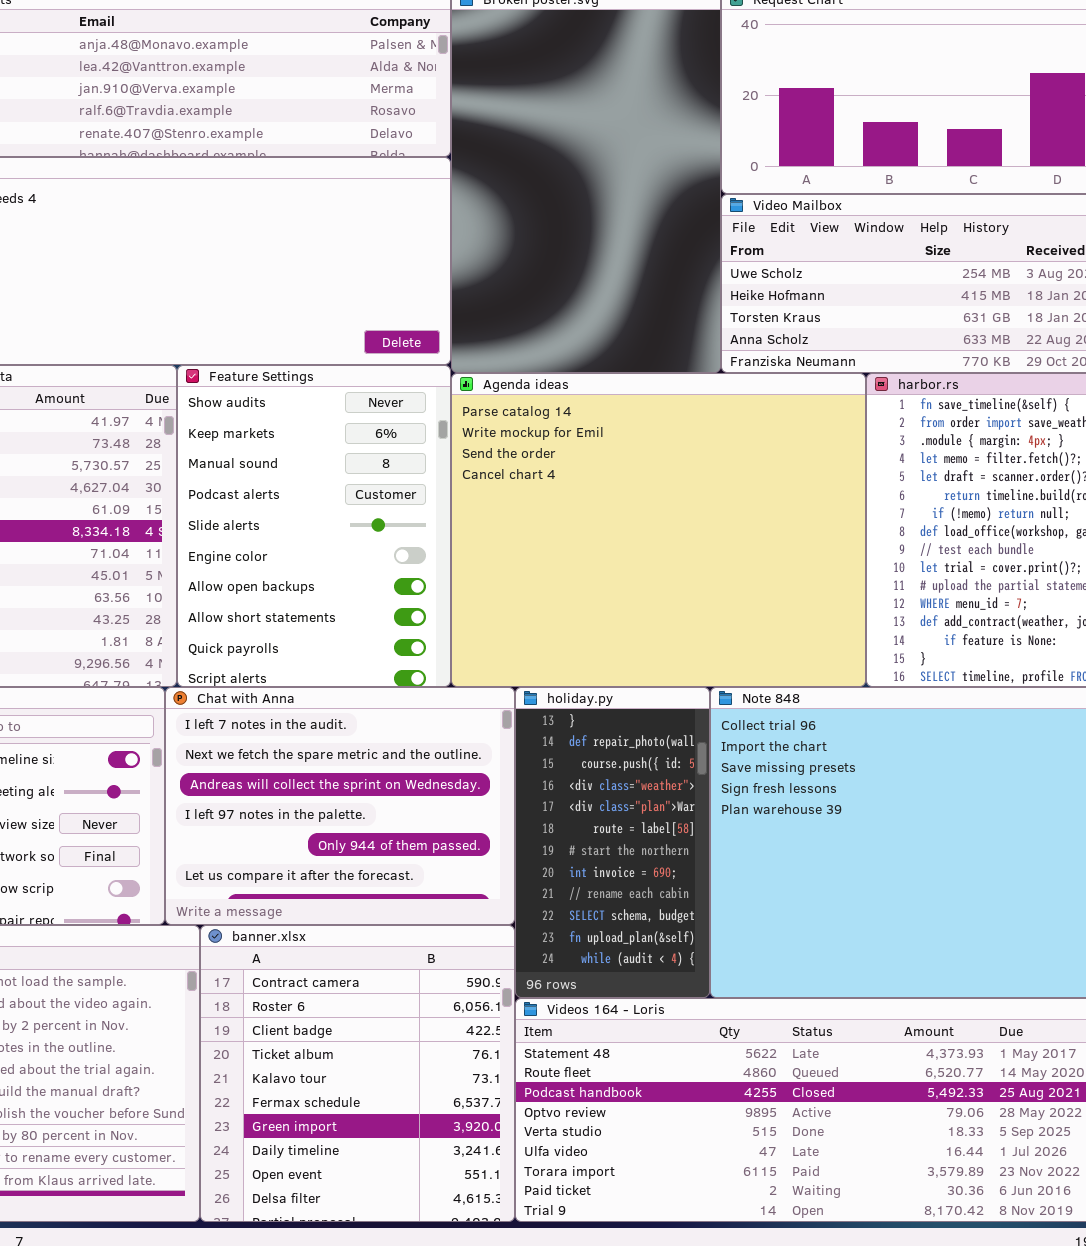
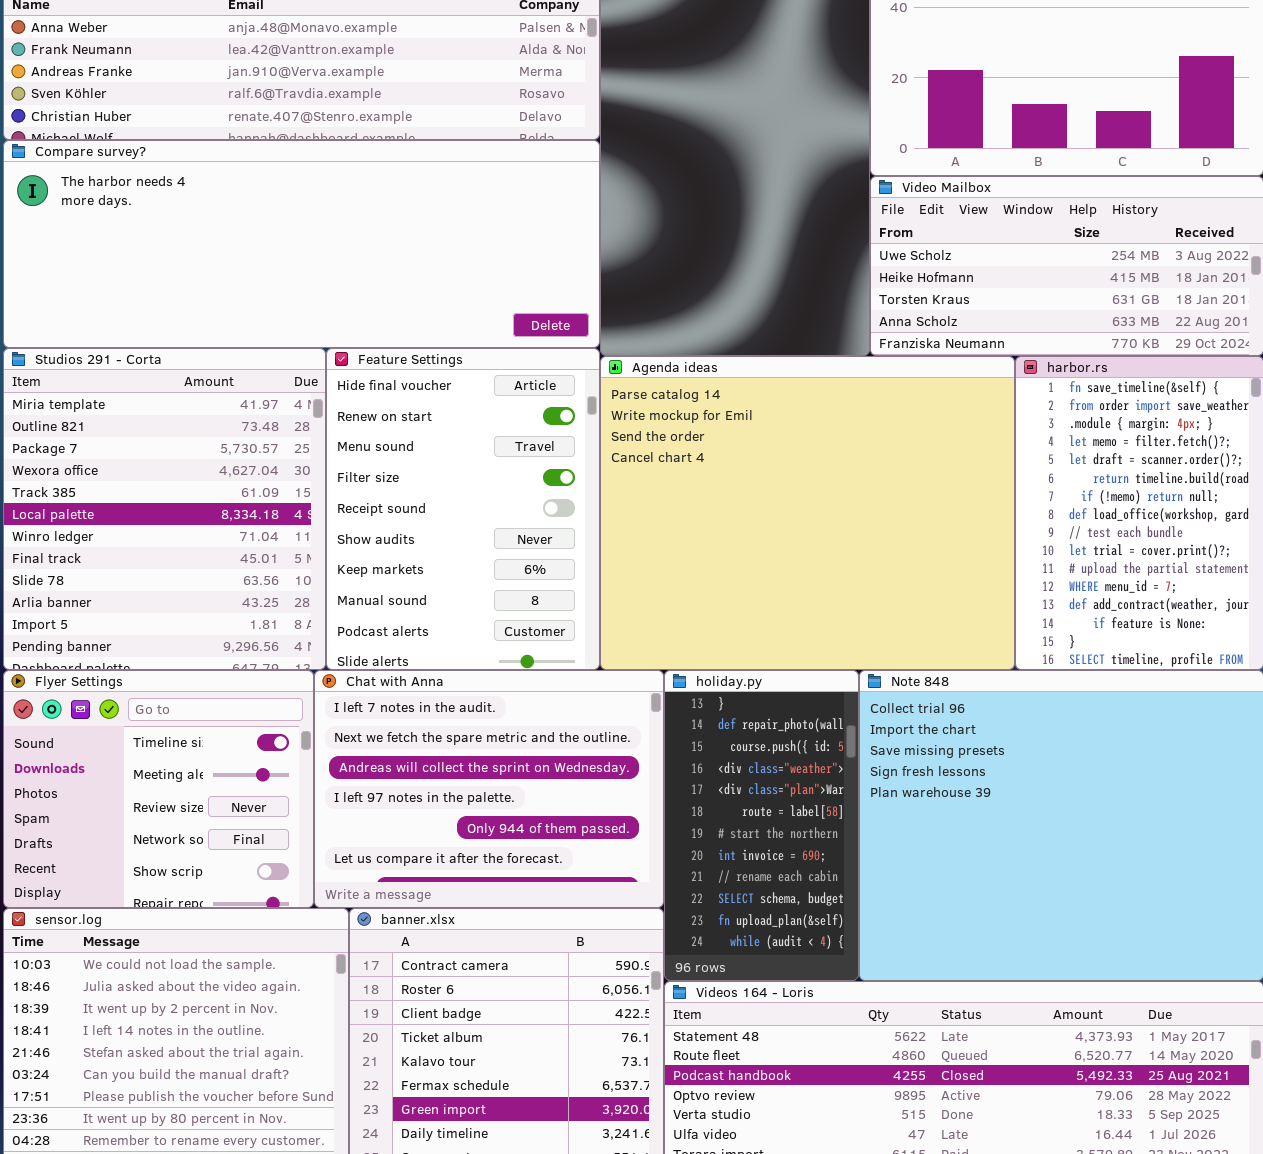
Feature Settings: [177,365,451,687] -> [326,348,600,670], scrolled up 5 rows

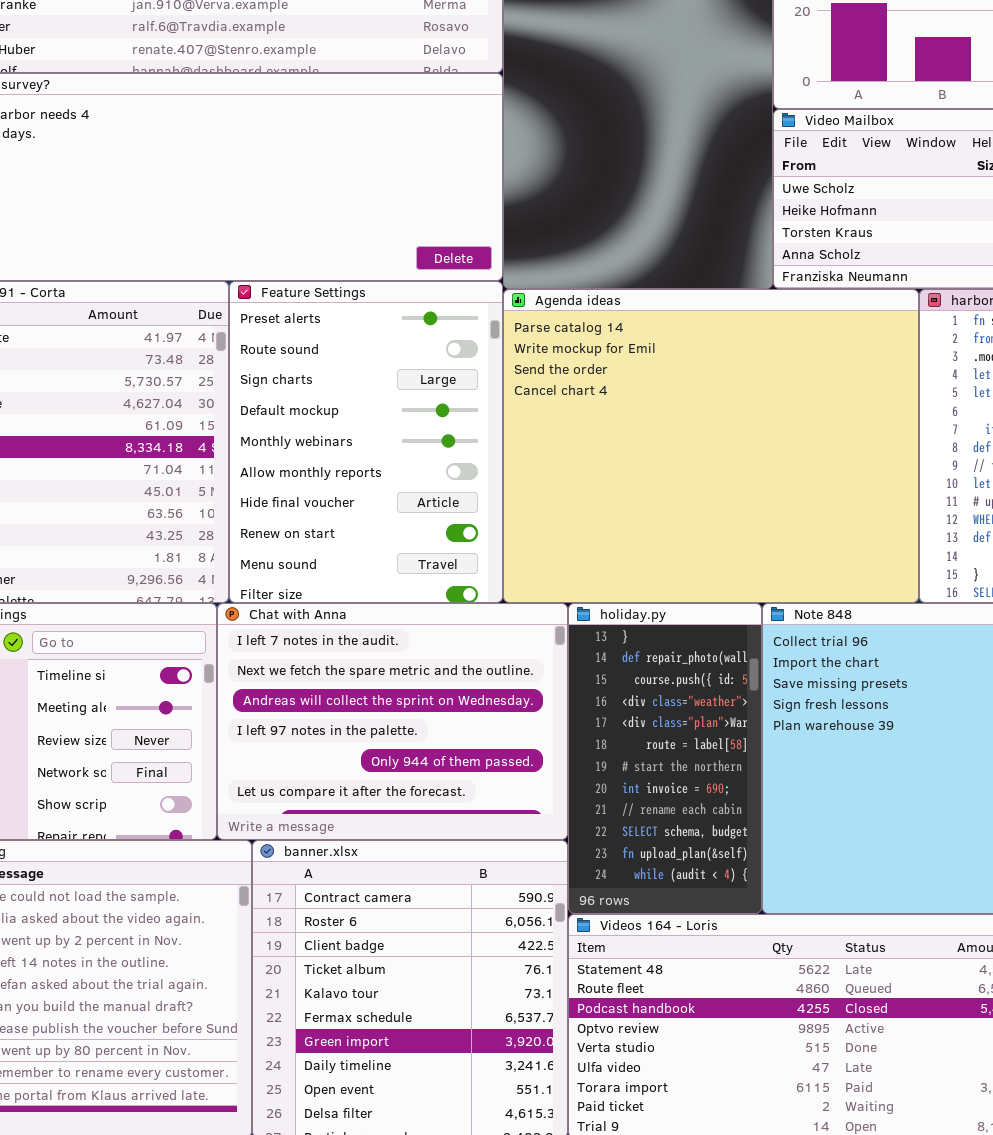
Feature Settings: [326,348,600,670] -> [229,281,503,603], scrolled up 6 rows

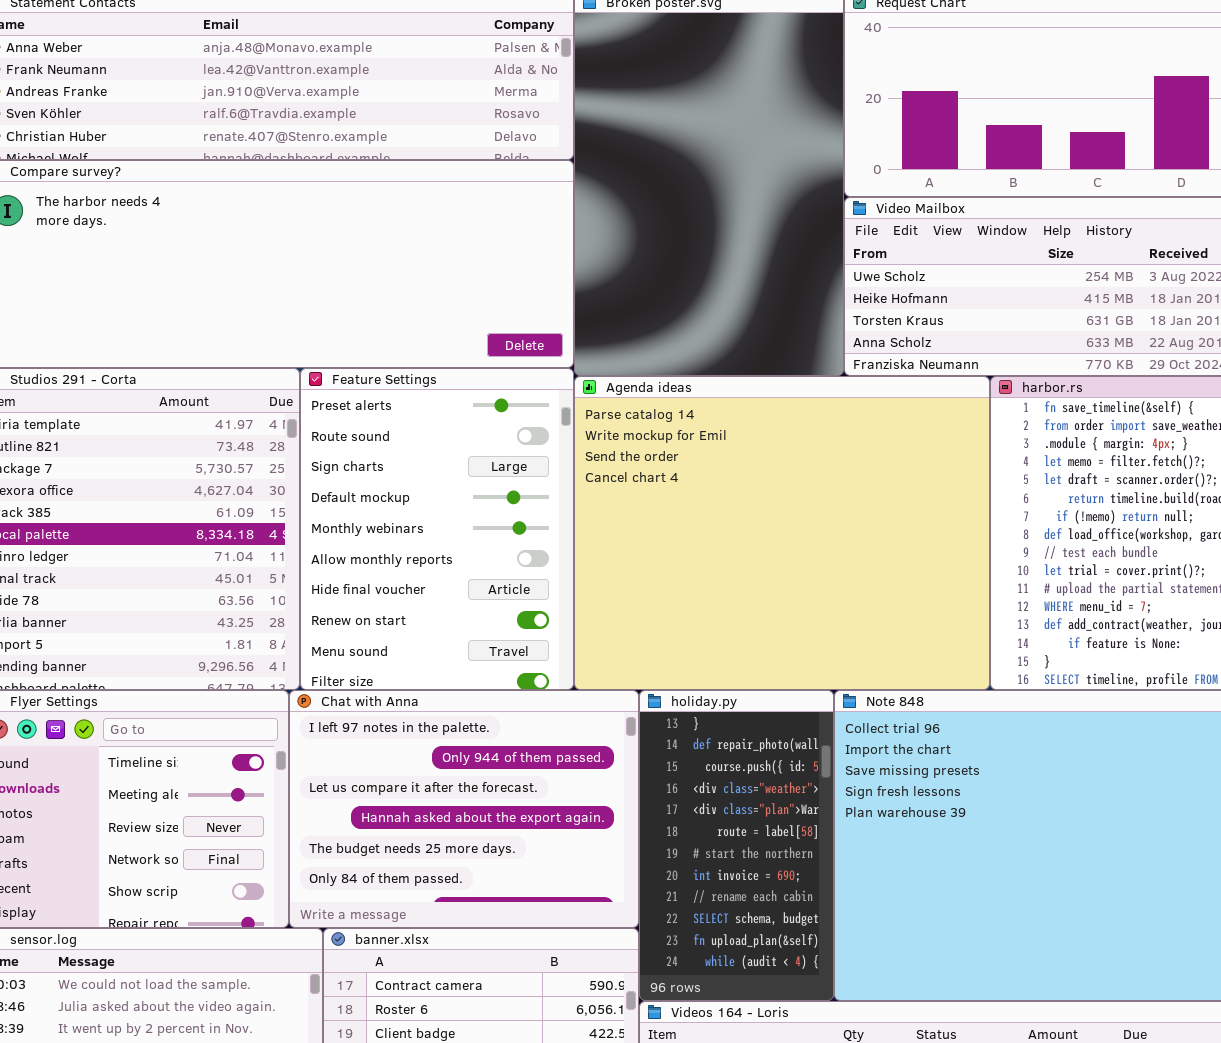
Chat with Anna: [217,603,568,840] -> [289,690,639,928], scrolled down 3 rows

